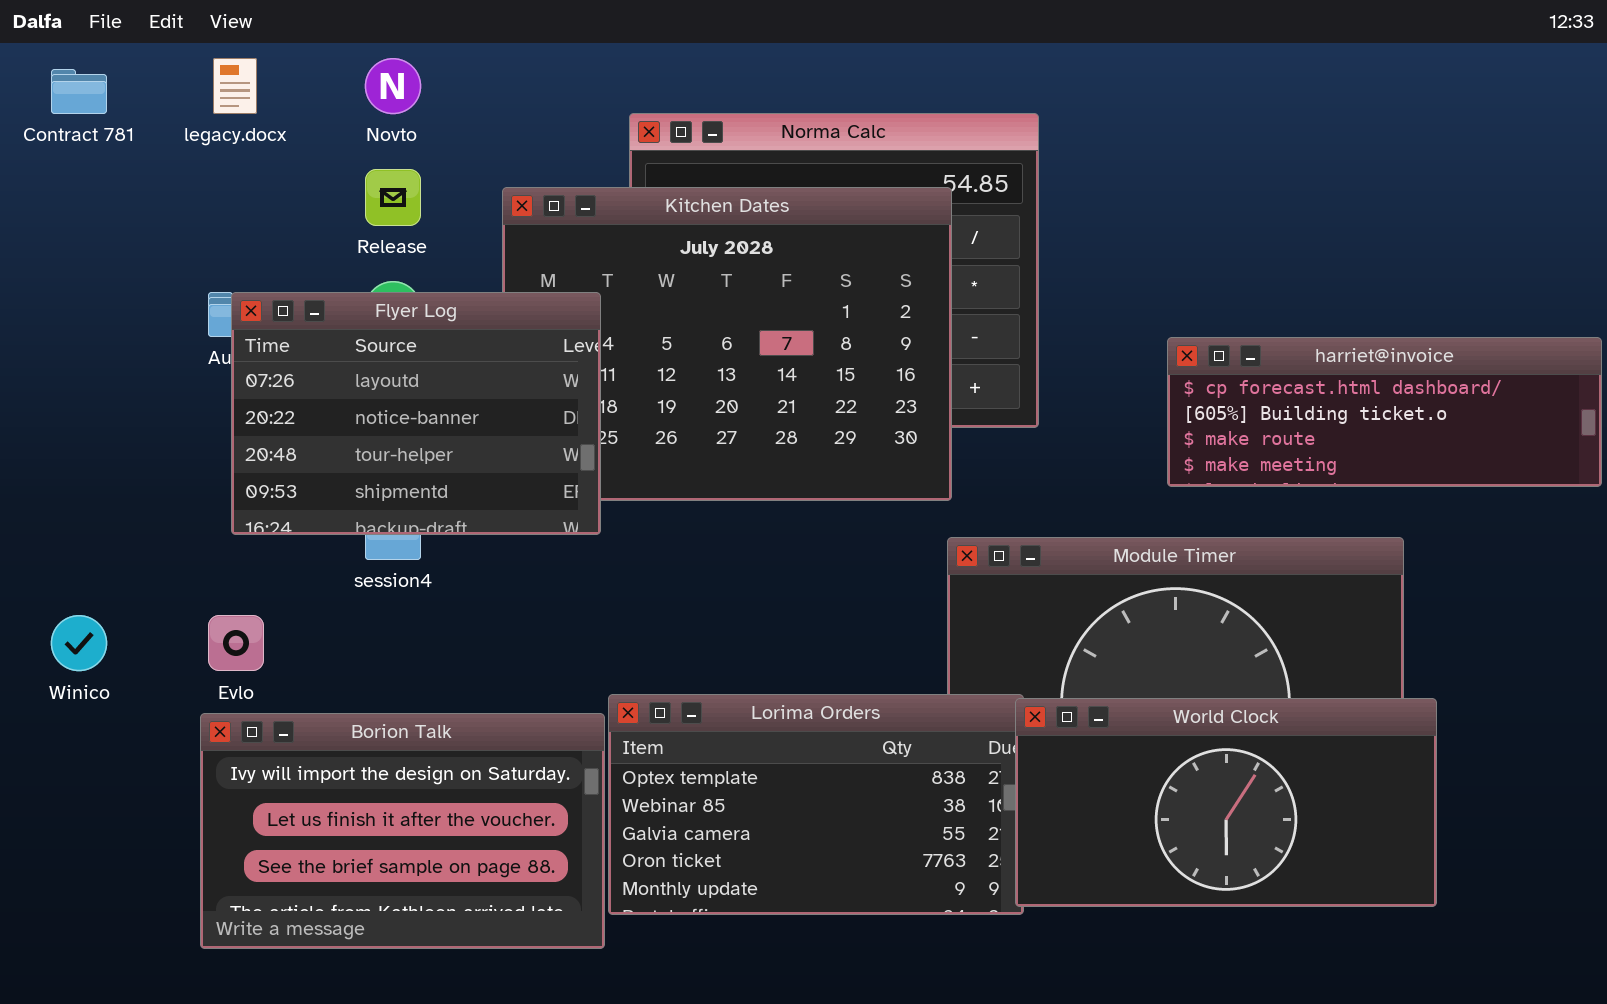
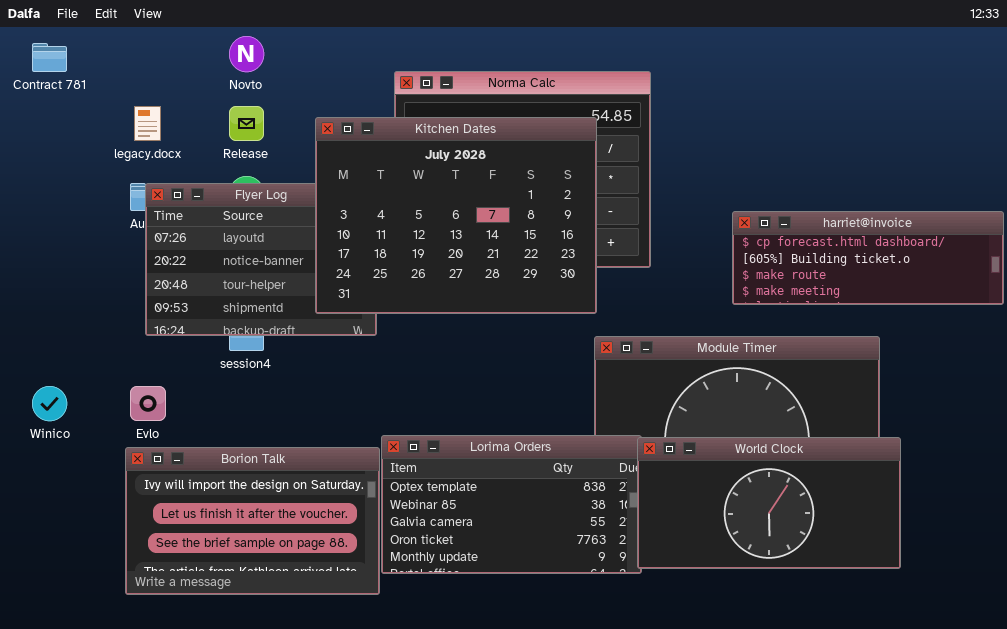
legacy.docx: [213,58,257,114] -> [134,106,161,141], moved
Kitchen Dates: [502,187,952,501] -> [315,117,597,314], raised

